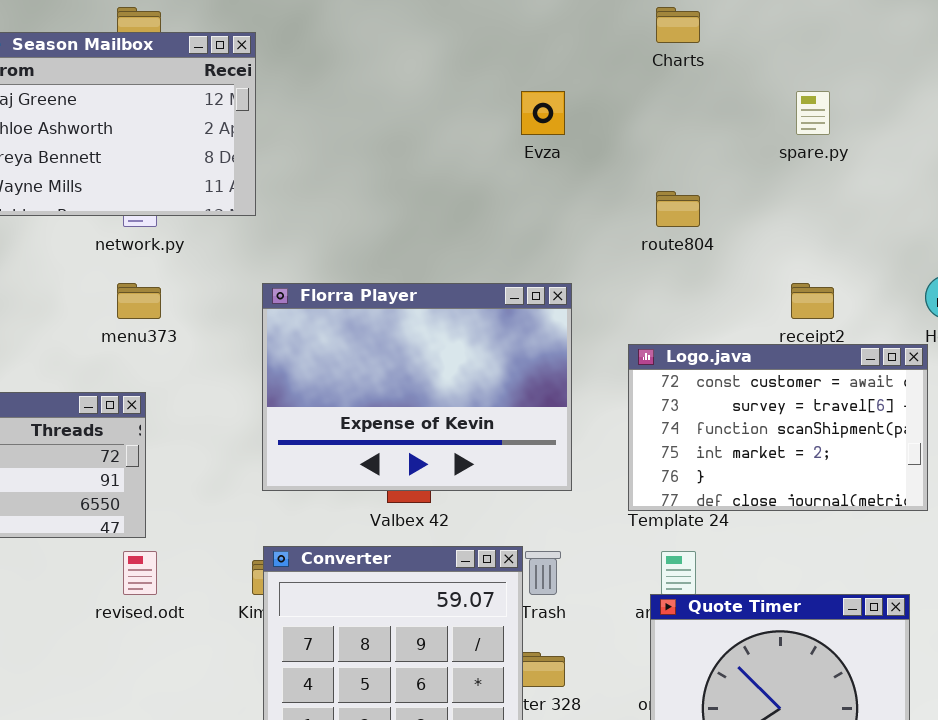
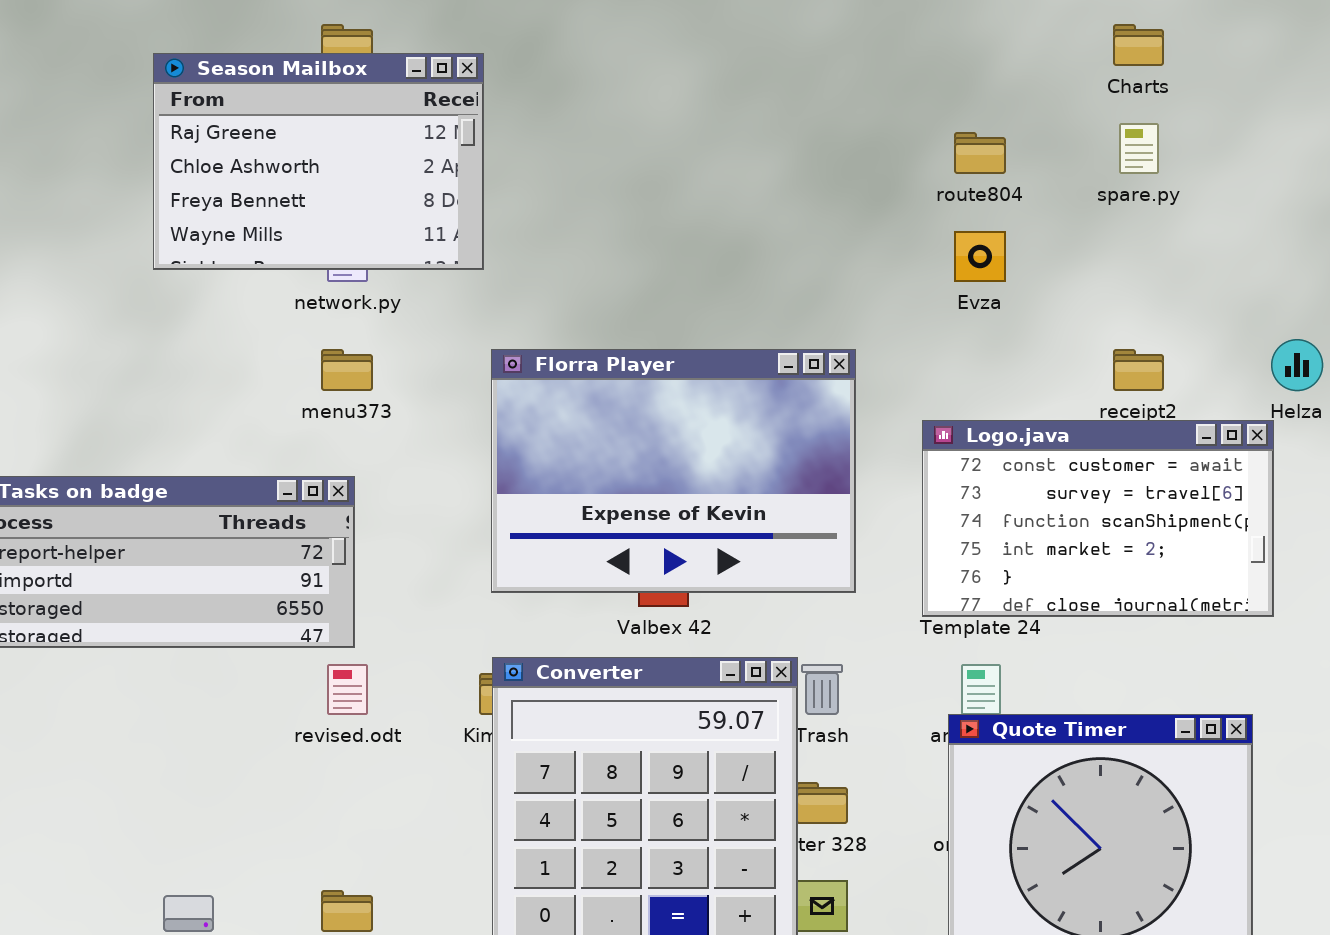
Charts: [656,7,700,43] -> [1113,24,1164,66], moved
Evza: [521,91,565,135] -> [954,231,1006,282], moved
route804: [656,191,700,227] -> [954,132,1006,174], moved

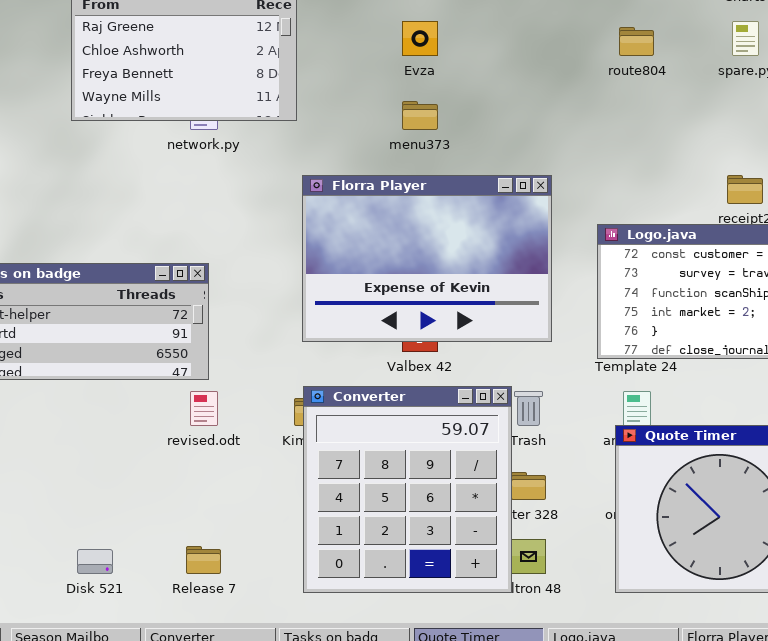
Evza: [954,231,1006,282] -> [402,21,438,56], moved
menu373: [321,349,373,391] -> [402,101,438,130], moved

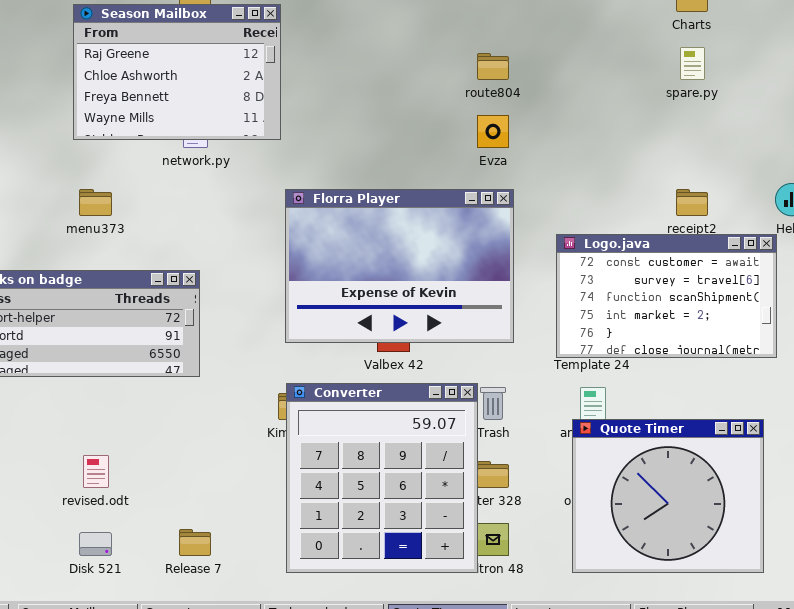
Evza: [402,21,438,56] -> [477,115,509,148], moved
route804: [619,27,654,56] -> [477,53,509,80], moved
menu373: [402,101,438,130] -> [79,189,112,216], moved
revised.odt: [190,391,218,426] -> [83,455,109,488], moved

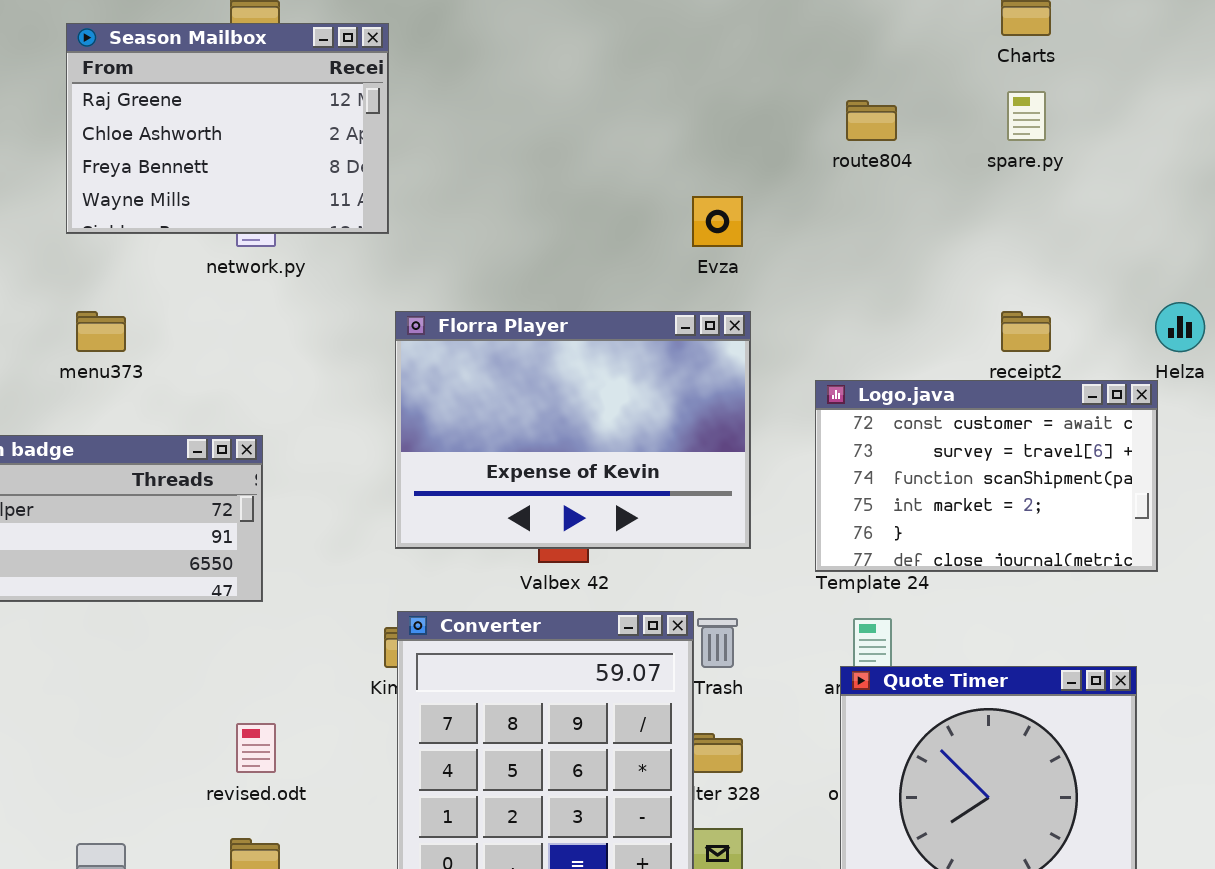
route804: [477,53,509,80] -> [846,100,897,141], moved
revised.odt: [83,455,109,488] -> [236,723,276,773], moved

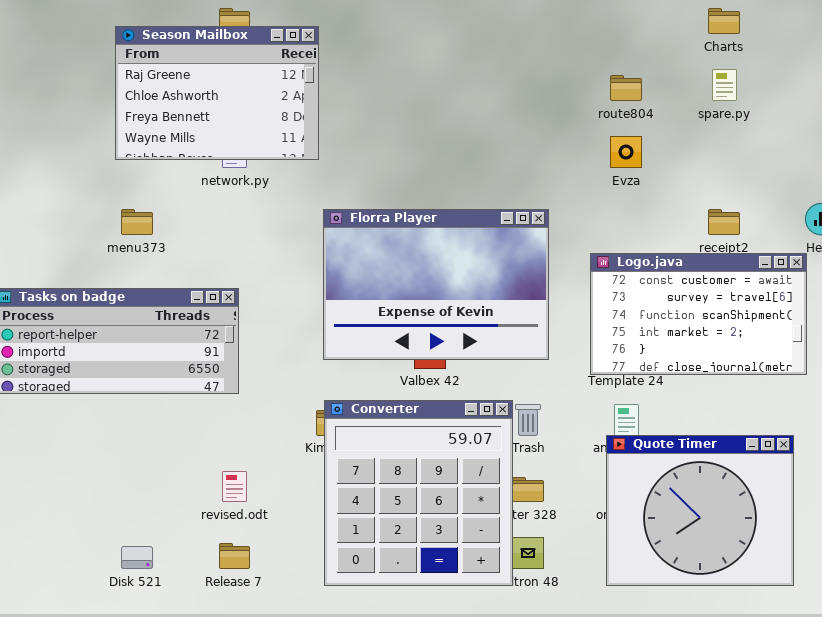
Evza: [692,196,743,247] -> [610,136,642,168], moved

